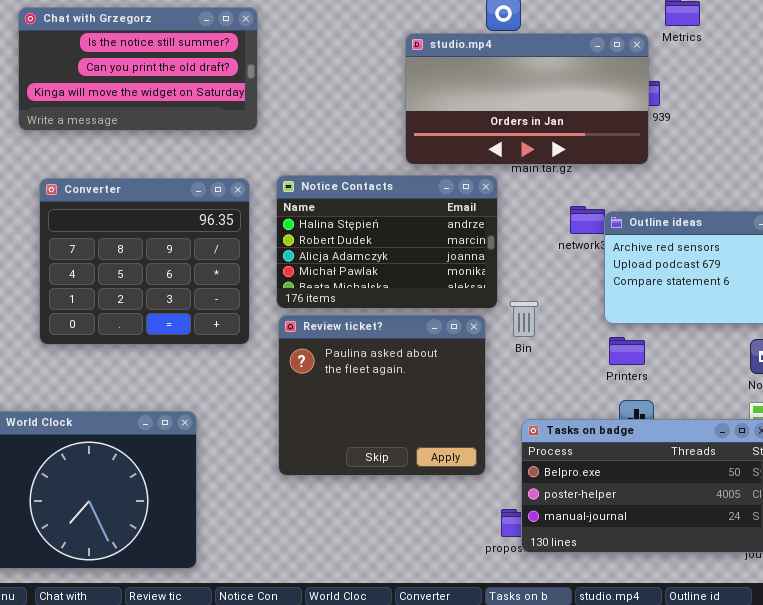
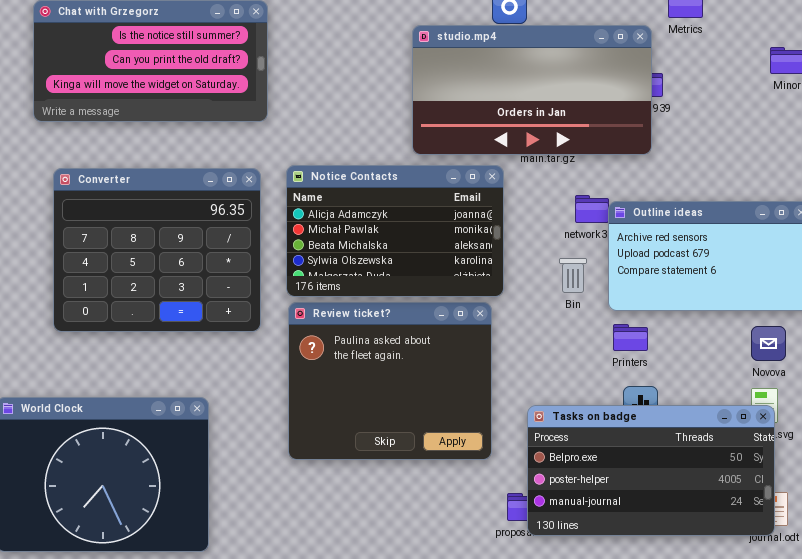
Notice Contacts: [276,175,498,309] -> [286,165,504,297], scrolled down 2 rows
Bin: [510,301,538,337] -> [559,258,587,293], moved

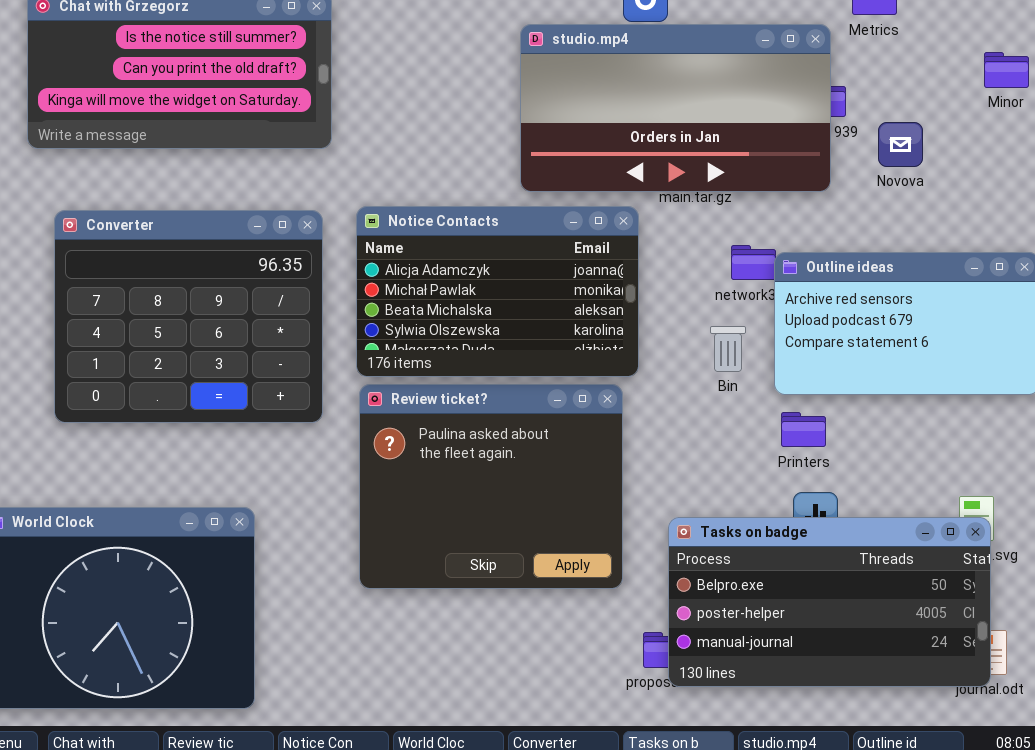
Novova: [751,326,786,361] -> [878,122,923,167], moved

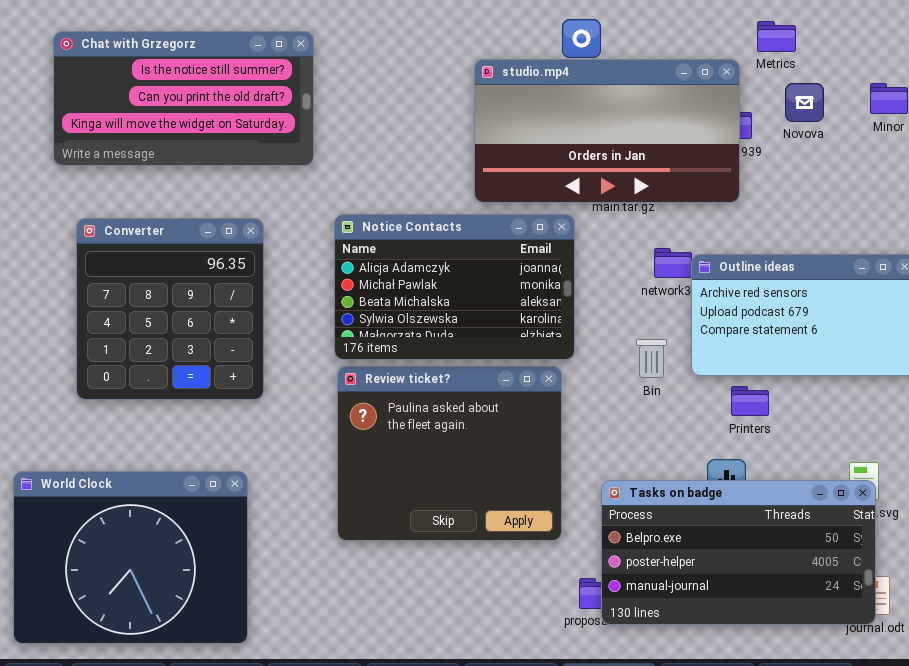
Novova: [878,122,923,167] -> [785,83,824,122], moved
Converter: [54,210,323,423] -> [76,218,264,400], resized
Bin: [710,326,746,372] -> [636,339,667,378], moved
Printers: [781,412,826,447] -> [731,386,769,416], moved

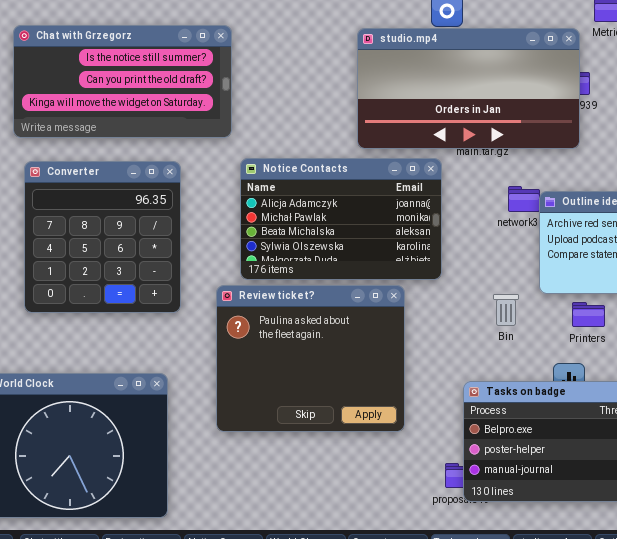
Chat with Grzegorz: [53,31,314,166] -> [13,25,232,138], moved
Bin: [636,339,667,378] -> [493,294,519,326], moved
Review ticket?: [337,366,562,541] -> [216,285,405,432], moved

